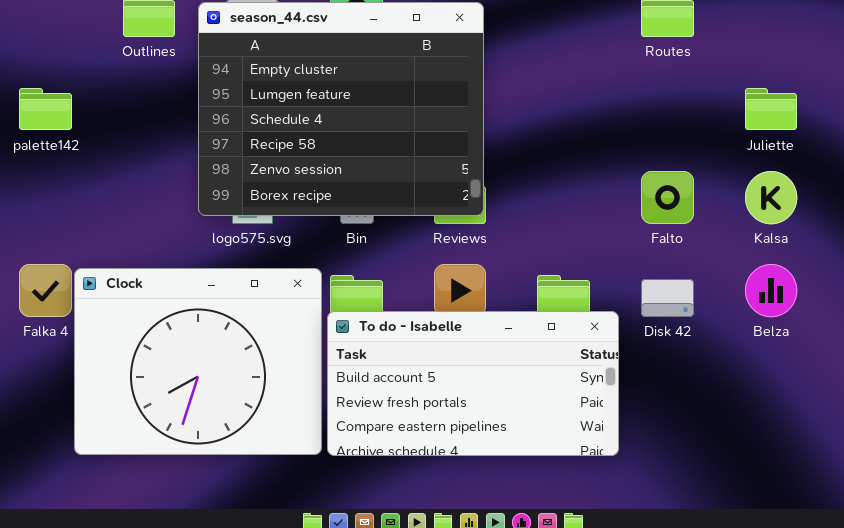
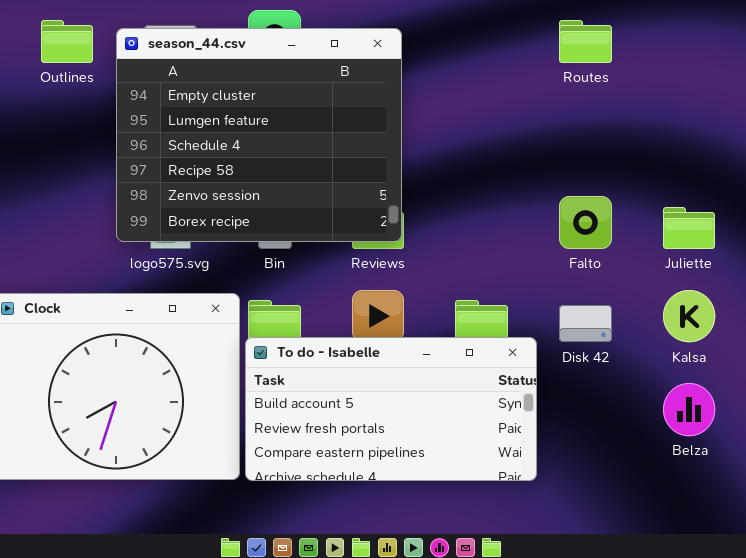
Juliette: [745,88,797,130] -> [663,207,715,249], moved
Kalsa: [745,171,797,224] -> [663,290,715,342], moved
Belza: [745,264,797,317] -> [663,383,715,436], moved

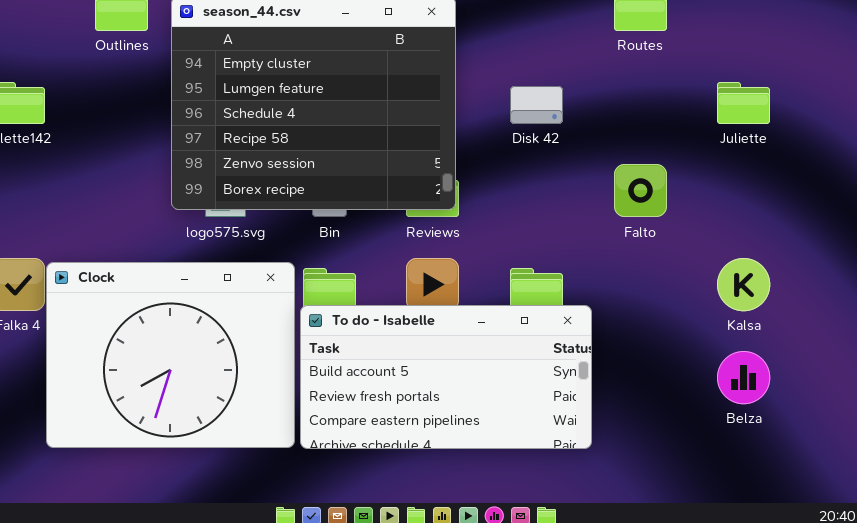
Juliette: [663,207,715,249] -> [717,82,770,124], moved
Disk 42: [559,305,612,342] -> [510,86,563,124], moved

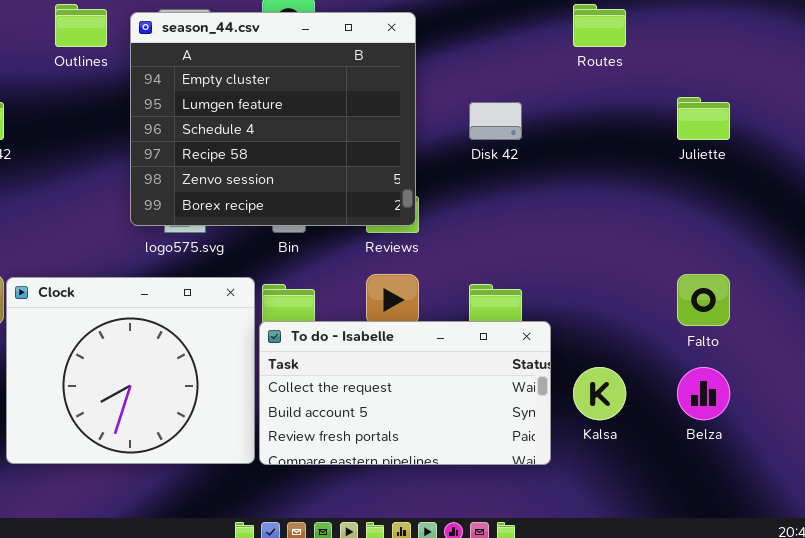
Falto: [614,164,667,217] -> [677,274,730,326], moved
Kalsa: [717,258,770,311] -> [573,367,626,420], moved
To do - Isabelle: [300,305,592,449] -> [259,321,551,465], scrolled up 1 row

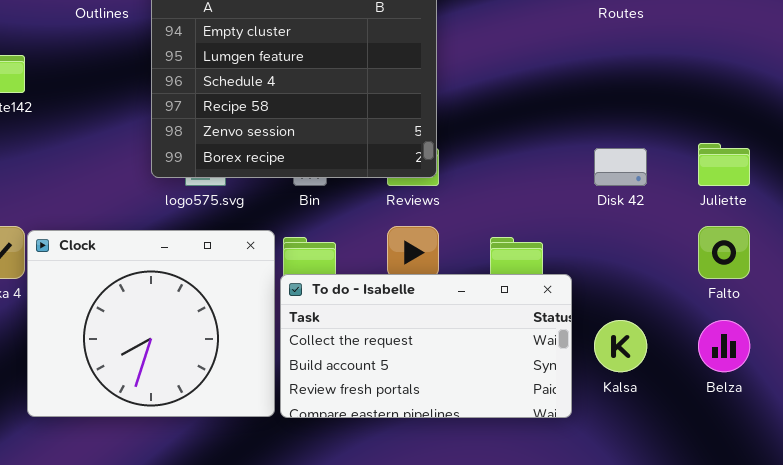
Juliette: [677,97,730,140] -> [698,143,750,186], moved
Disk 42: [469,102,522,140] -> [594,148,647,186], moved

